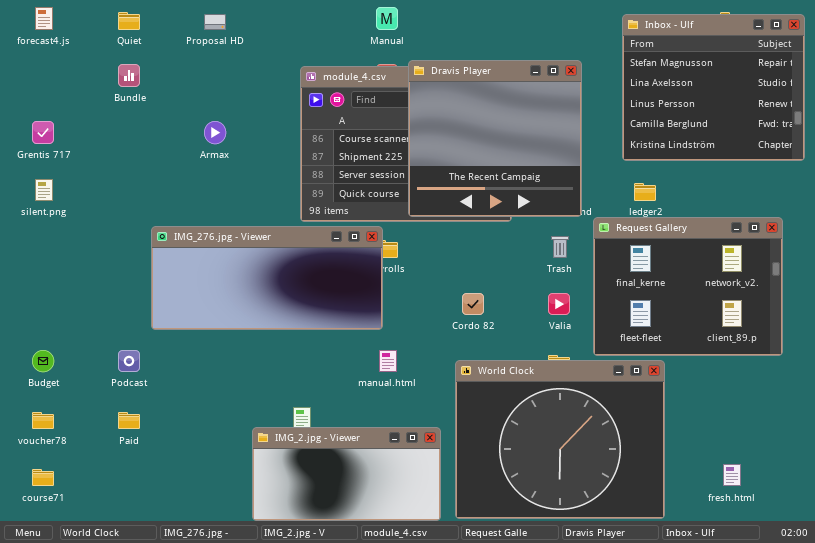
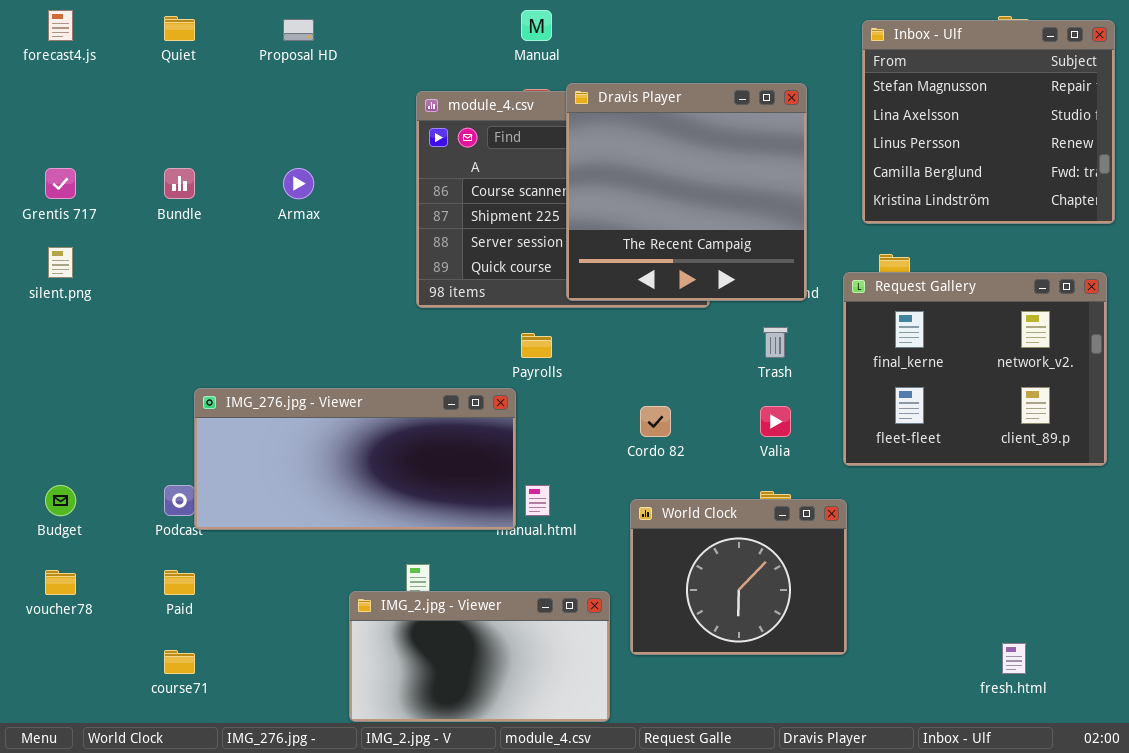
Bundle: [118,64,140,87] -> [164,168,195,199], moved
Request Gallery: [593,217,783,356] -> [843,272,1107,466], moved
IMG_276.jpg - Viewer: [151,226,383,330] -> [194,388,516,530], moved
World Clock: [455,360,665,519] -> [630,499,847,655], resized
course71: [32,469,54,486] -> [164,650,195,674], moved

